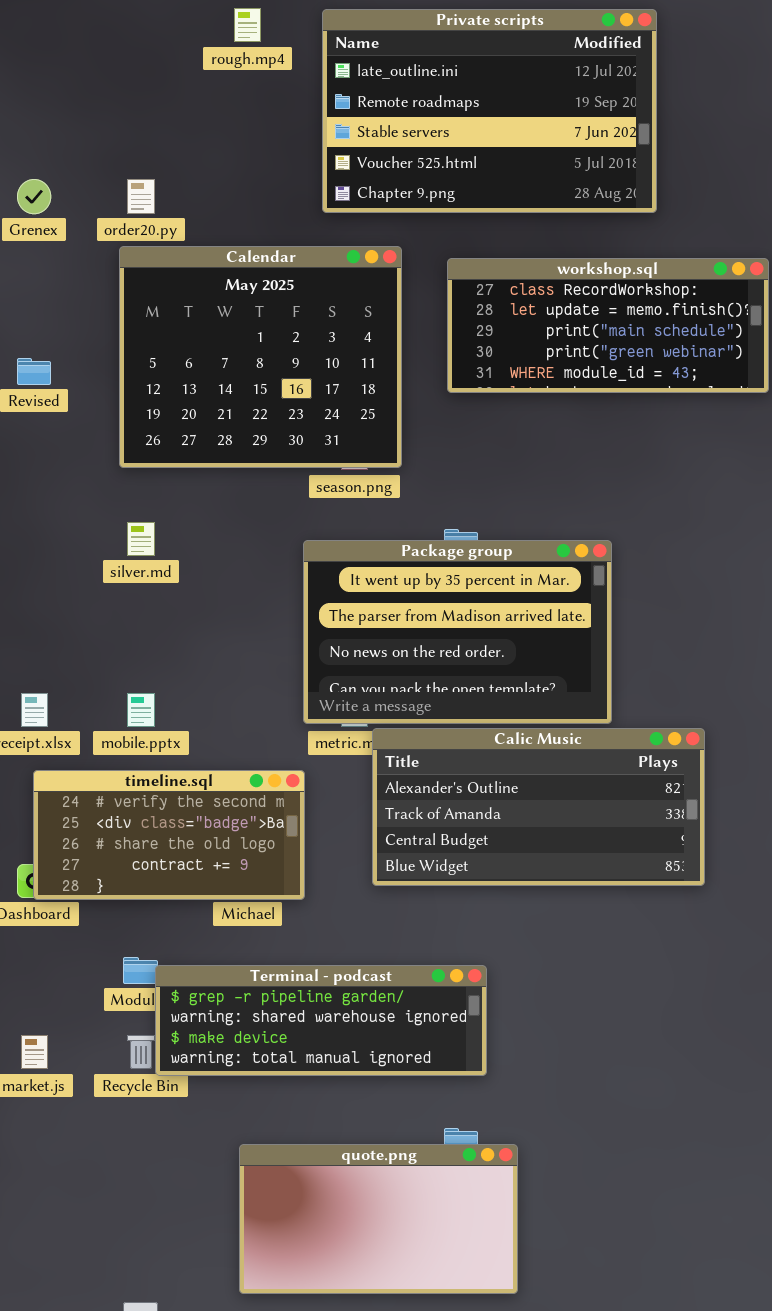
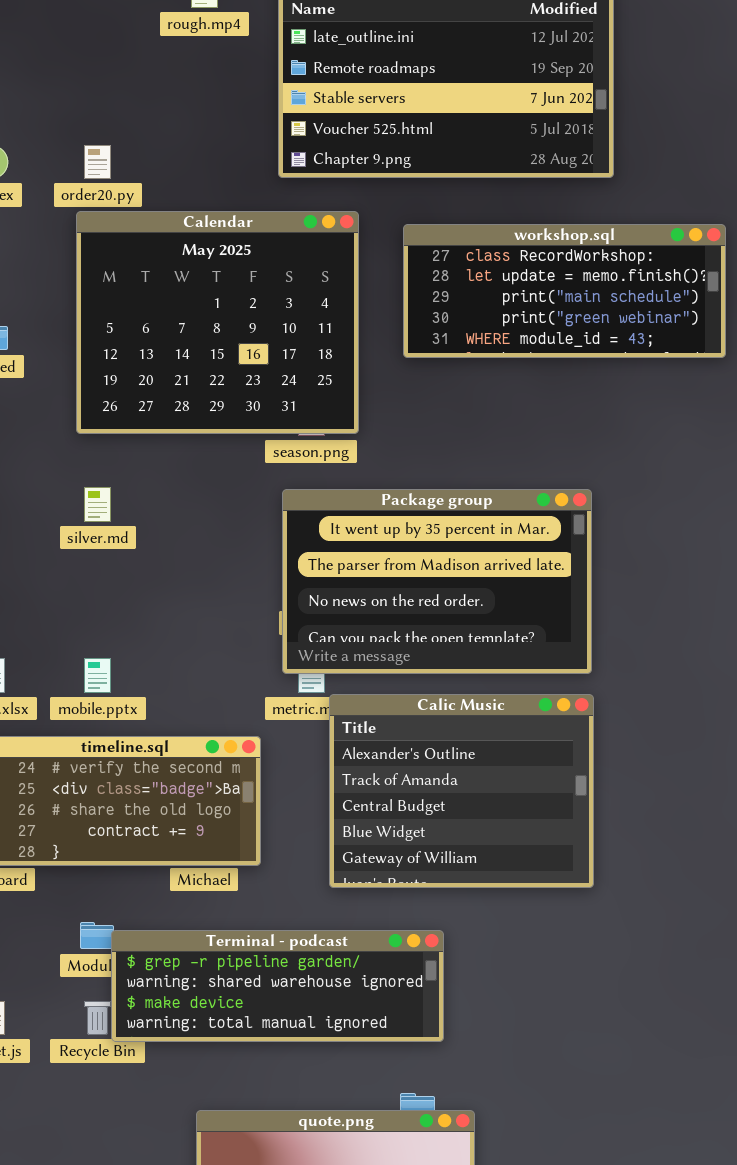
Package group: [303,540,612,724] -> [282,489,592,674], moved
Calic Music: [372,728,705,886] -> [329,694,594,888], resized

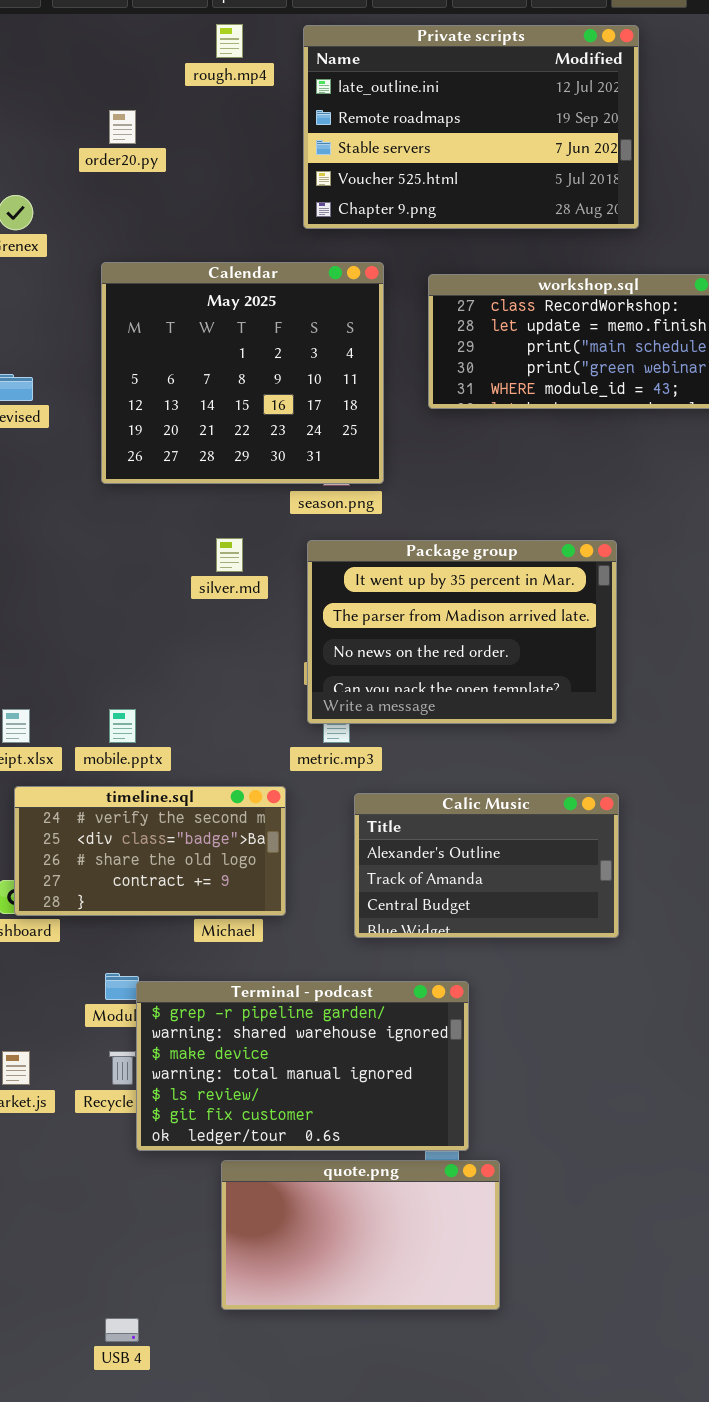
order20.py: [84,145,111,179] -> [109,110,136,144], moved
silver.md: [84,487,111,522] -> [216,538,243,572], moved
Calic Music: [329,694,594,888] -> [354,793,619,938], resized
Terminal - podcast: [111,930,444,1042] -> [136,981,469,1151], resized

